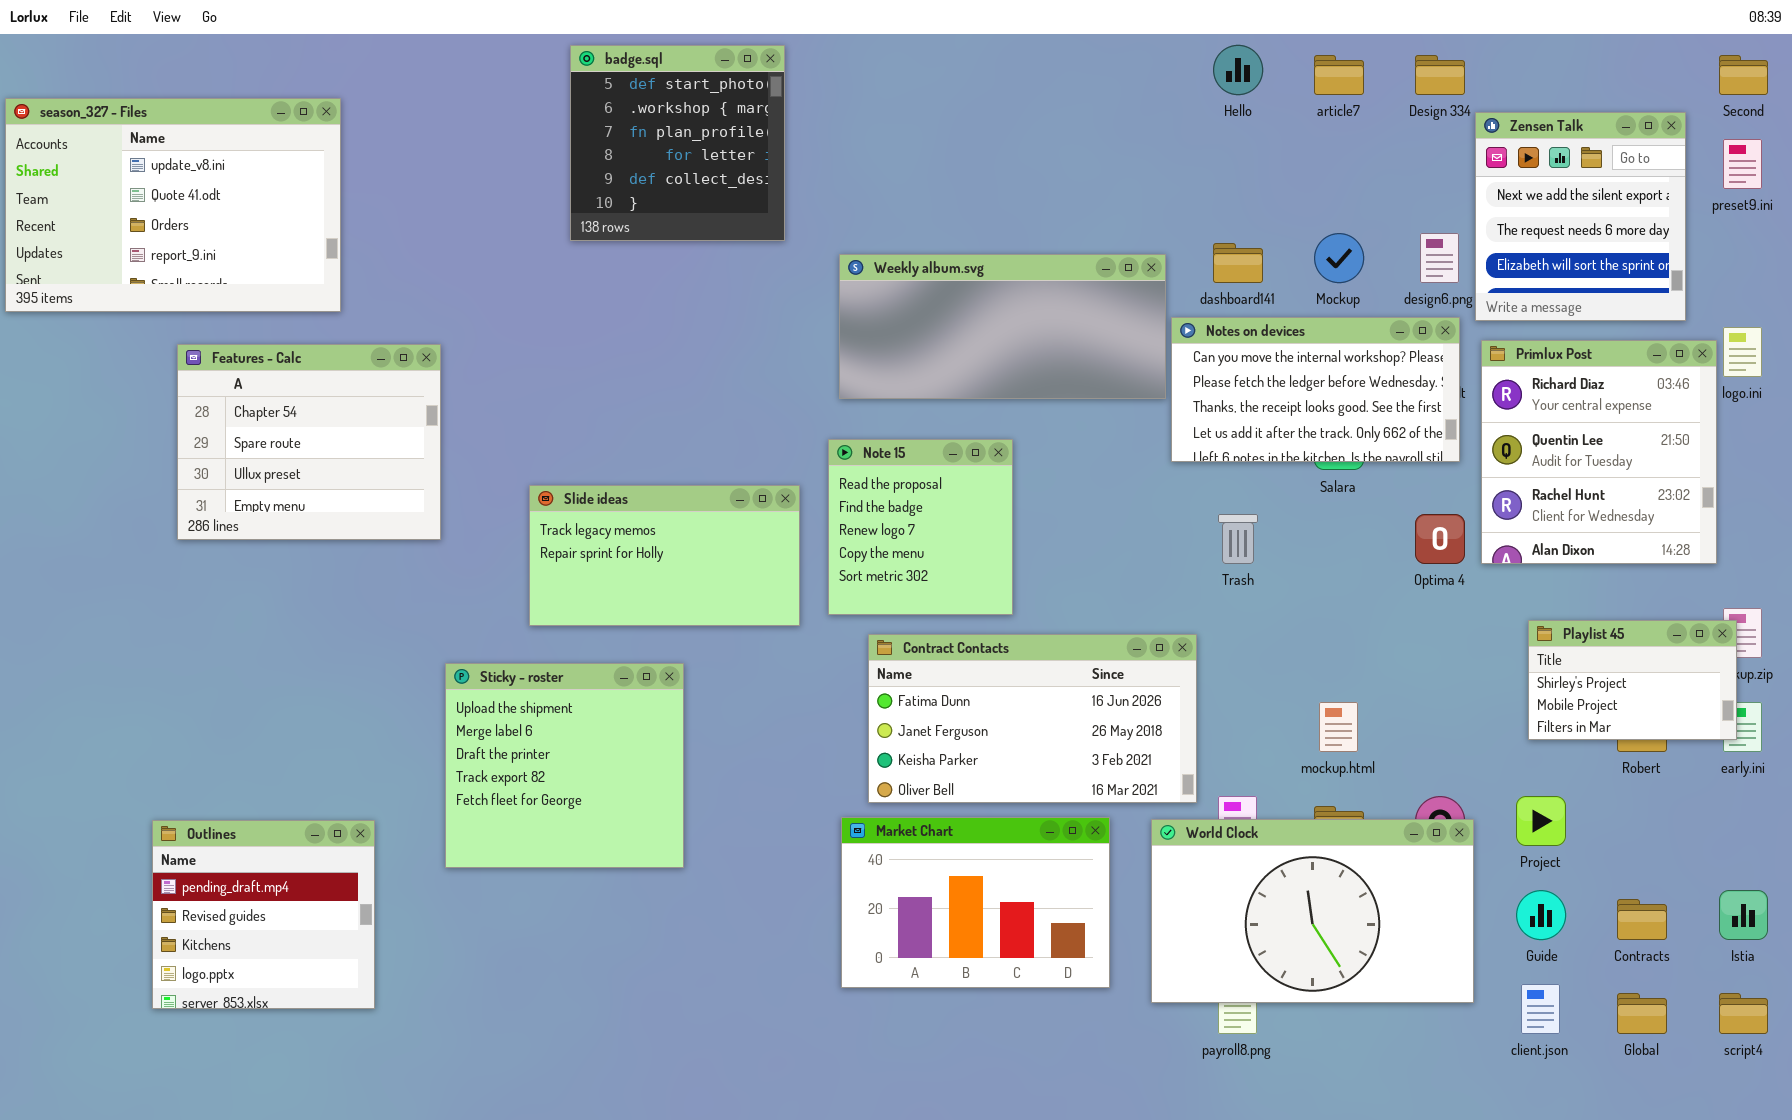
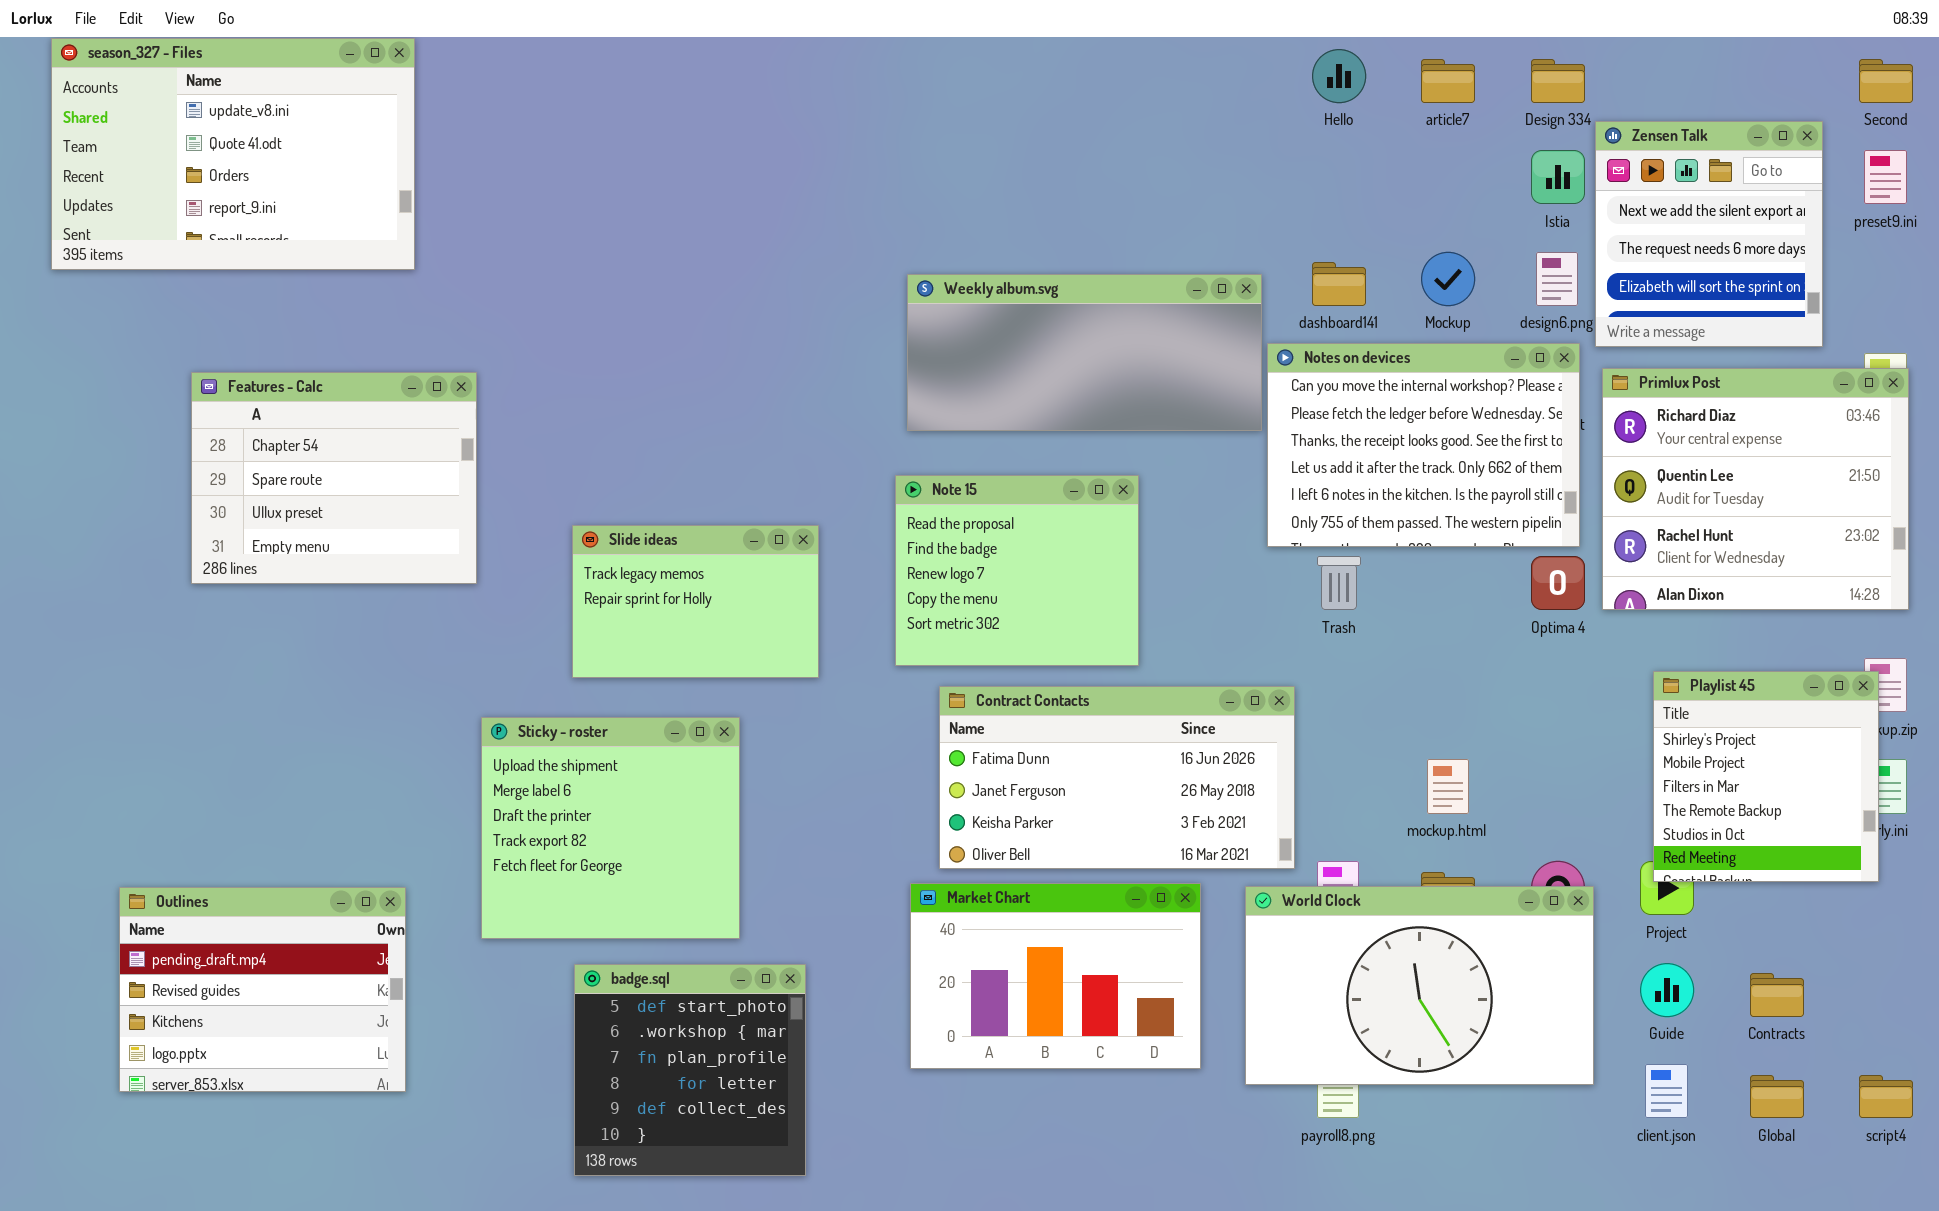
badge.sql: [570,45,785,241] -> [574,964,806,1176], moved
season_327 - Files: [5,98,341,312] -> [51,38,415,270], moved
Notes on devices: [1171,317,1460,462] -> [1267,343,1580,547], resized
Primlux Post: [1481,340,1717,564] -> [1602,368,1909,610], resized
Note 15: [828,439,1013,615] -> [895,475,1139,666], resized
Slide ideas: [529,485,800,626] -> [572,525,819,678], resized
Playlist 45: [1528,620,1737,740] -> [1653,671,1879,882], resized
Outlines: [152,820,375,1009] -> [119,887,406,1092], resized
Istia: [1719,890,1768,940] -> [1531,150,1585,204], moved

